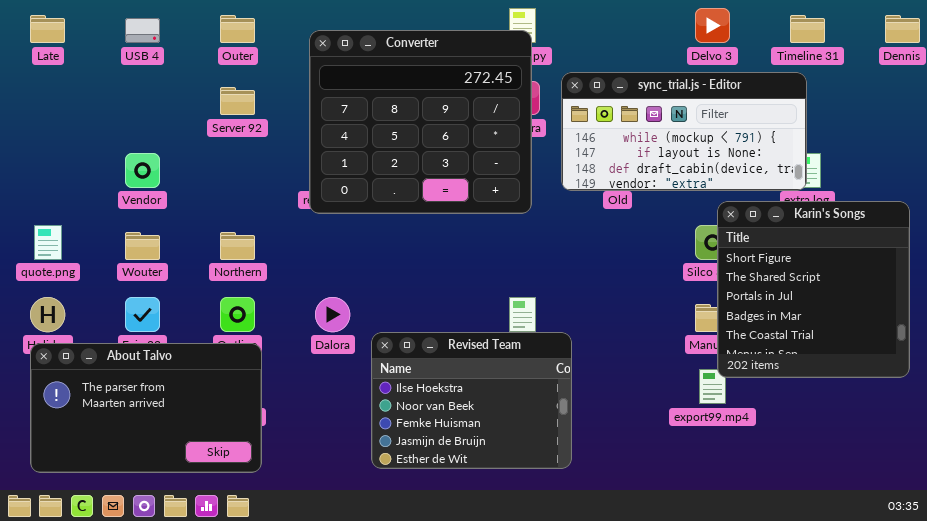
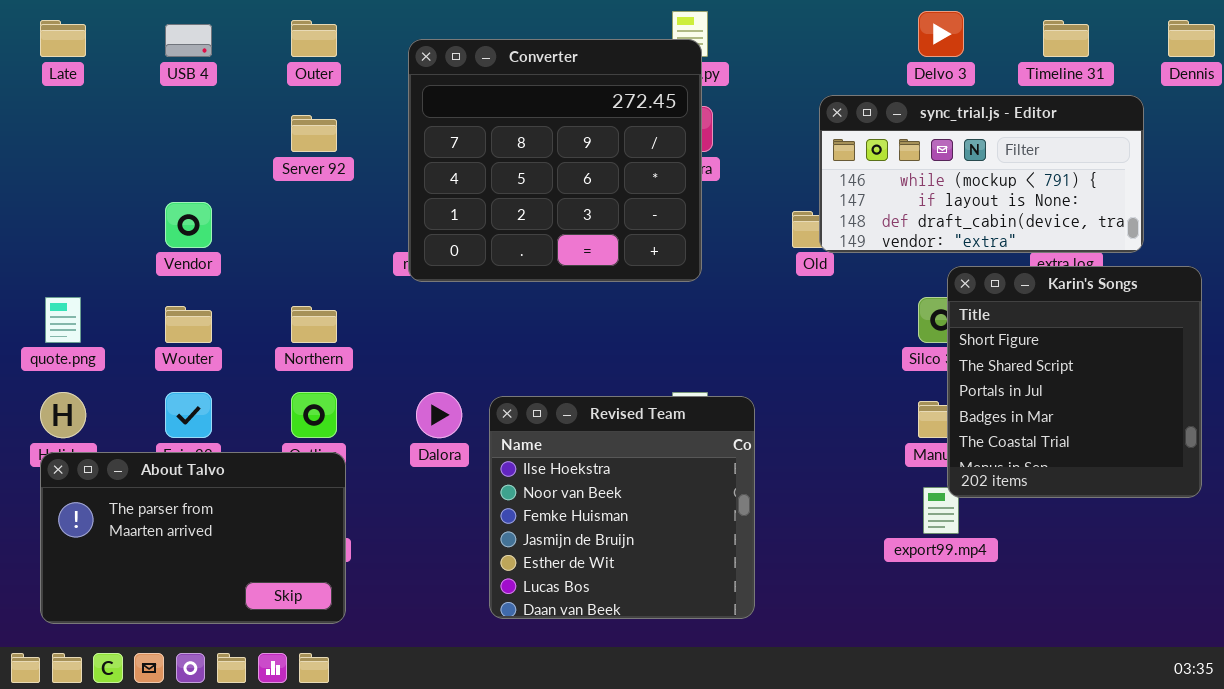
sync_trial.js - Editor: [561,72,807,191] -> [819,95,1144,253], moved
Revised Team: [371,332,572,469] -> [489,396,755,619], resized

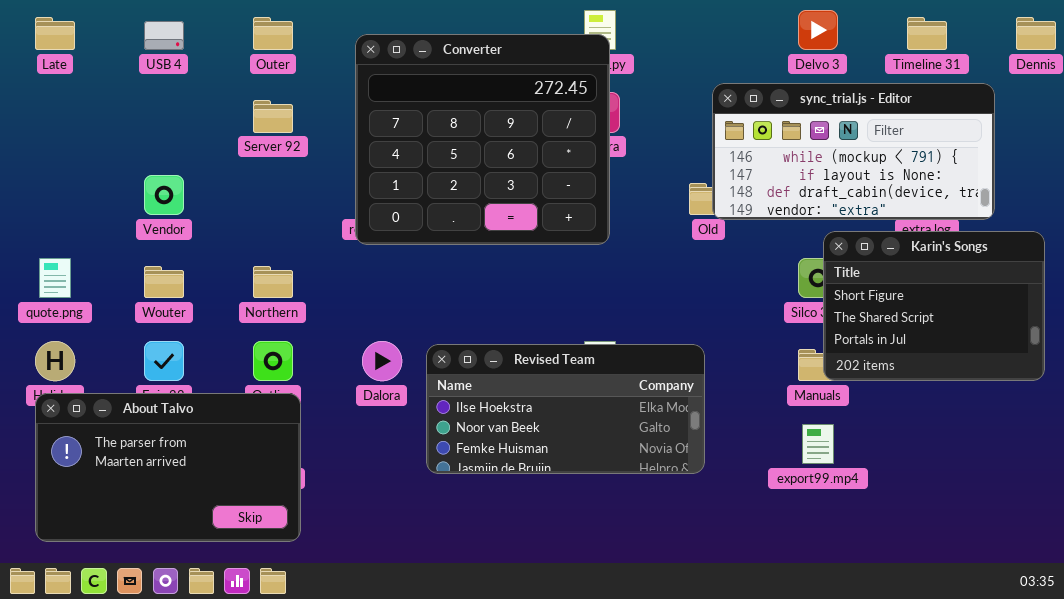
Karin's Songs: [947,266,1202,498] -> [823,231,1045,381], resized
Revised Team: [489,396,755,619] -> [426,344,705,474], resized

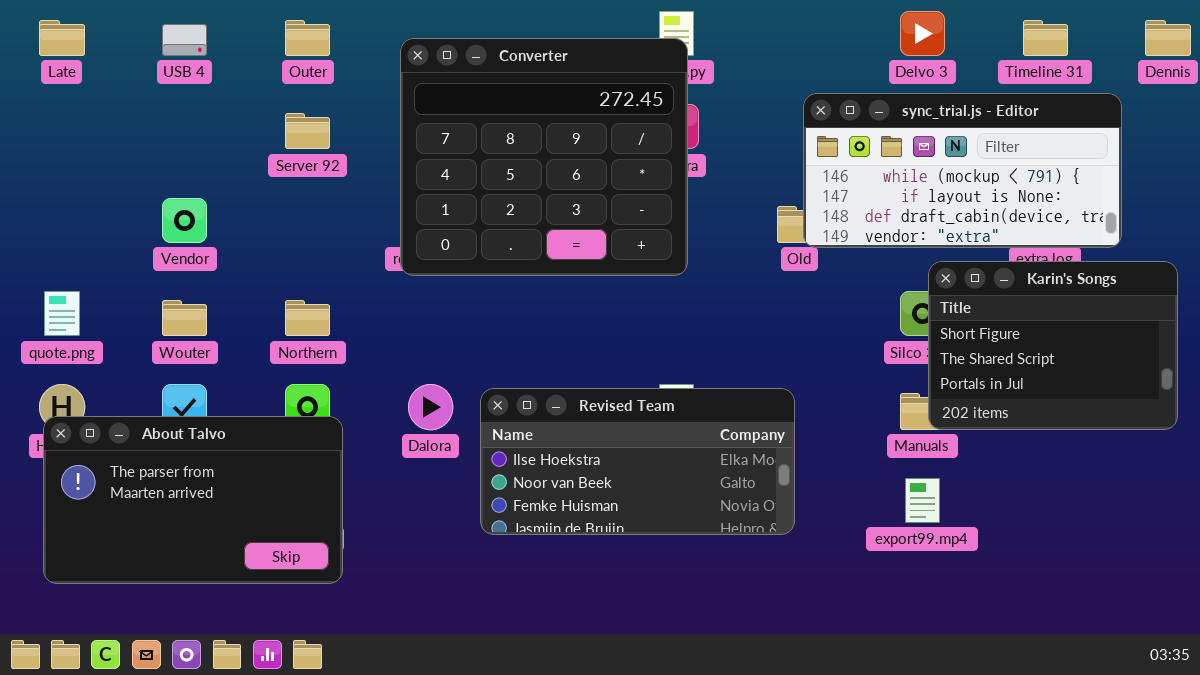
About Talvo: [35,393,301,542] -> [43,416,343,584], moved

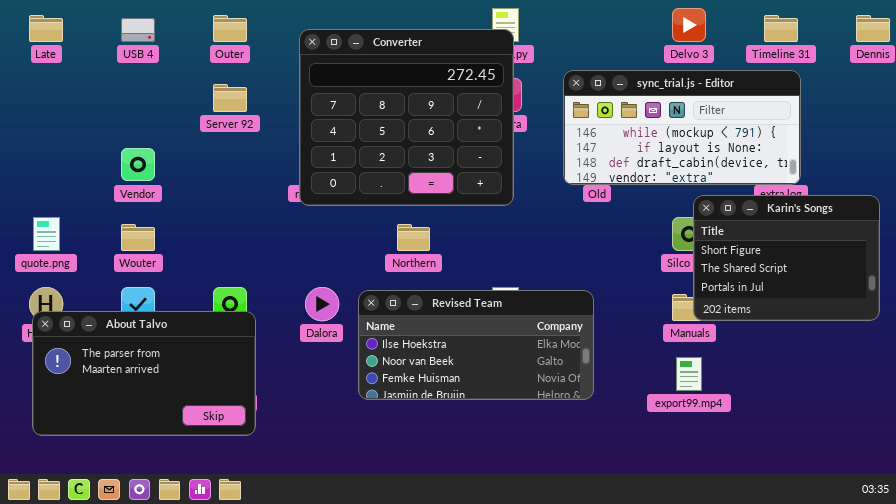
sync_trial.js - Editor: [803,93,1122,248] -> [563,70,801,185], moved
Northern: [285,300,330,336] -> [397,224,430,251], moved

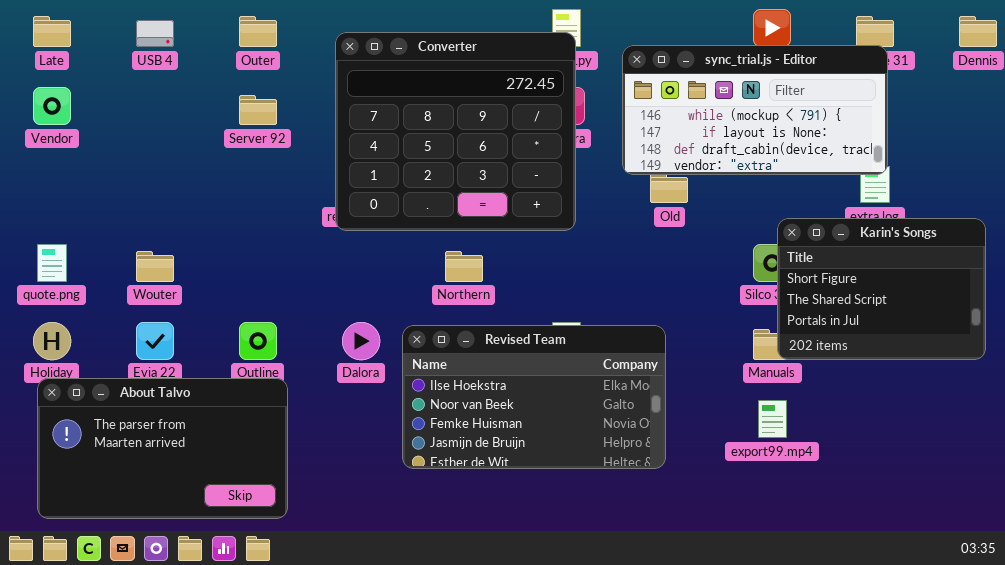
sync_trial.js - Editor: [563,70,801,185] -> [622,45,888,175], moved
Vendor: [121,148,155,181] -> [33,87,71,125], moved
Revised Team: [358,290,594,400] -> [402,325,666,469], resized
About Talvo: [32,311,256,436] -> [37,378,288,519], moved

